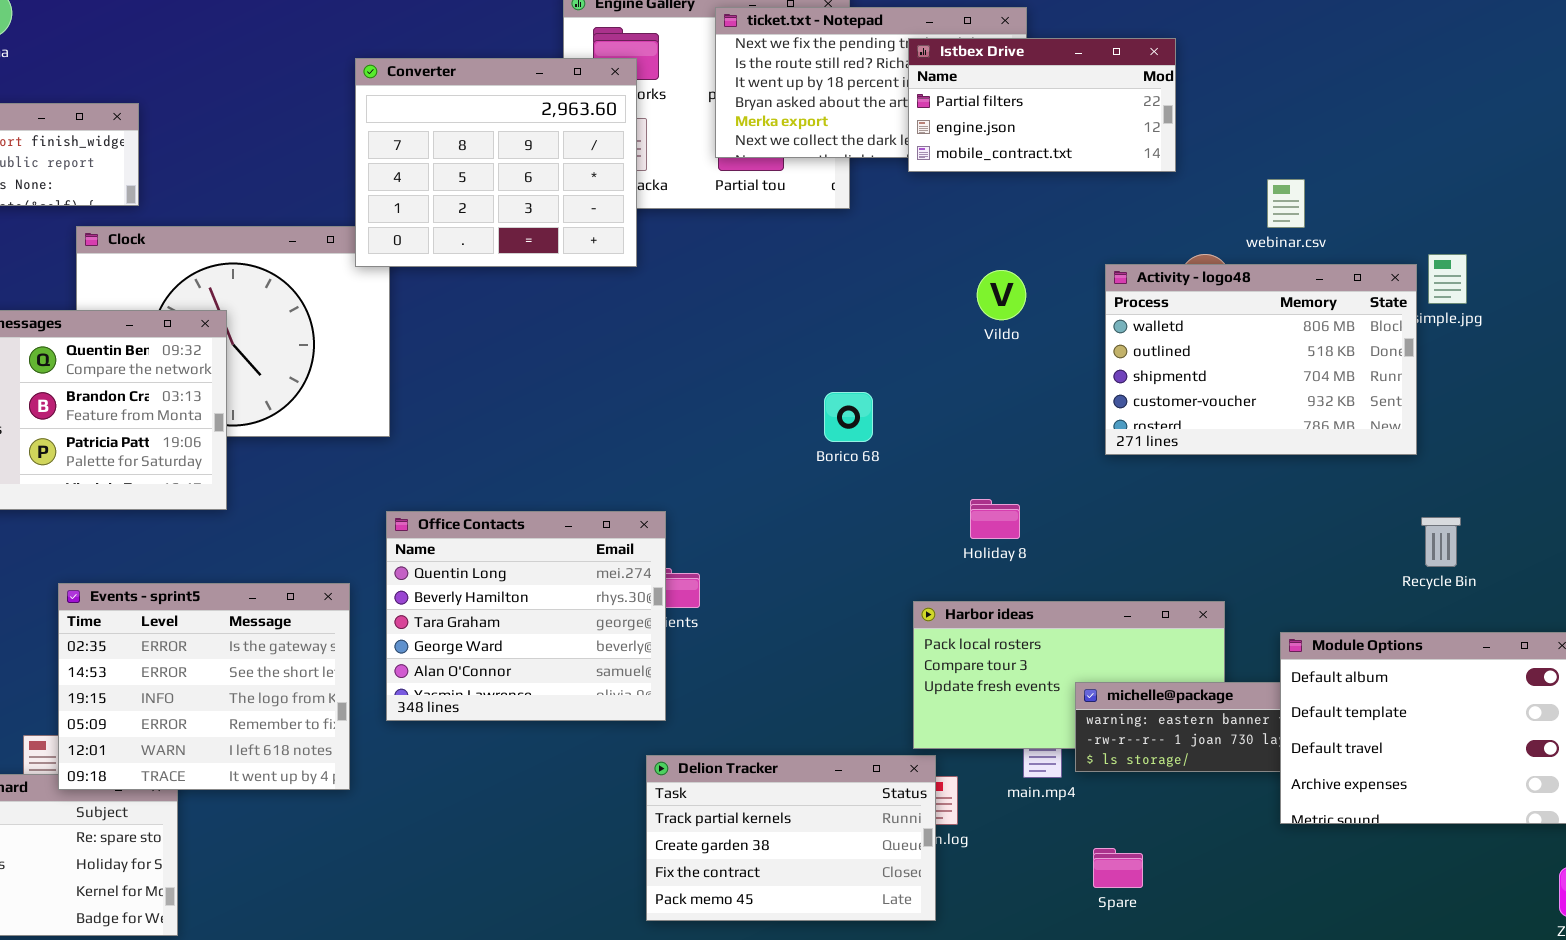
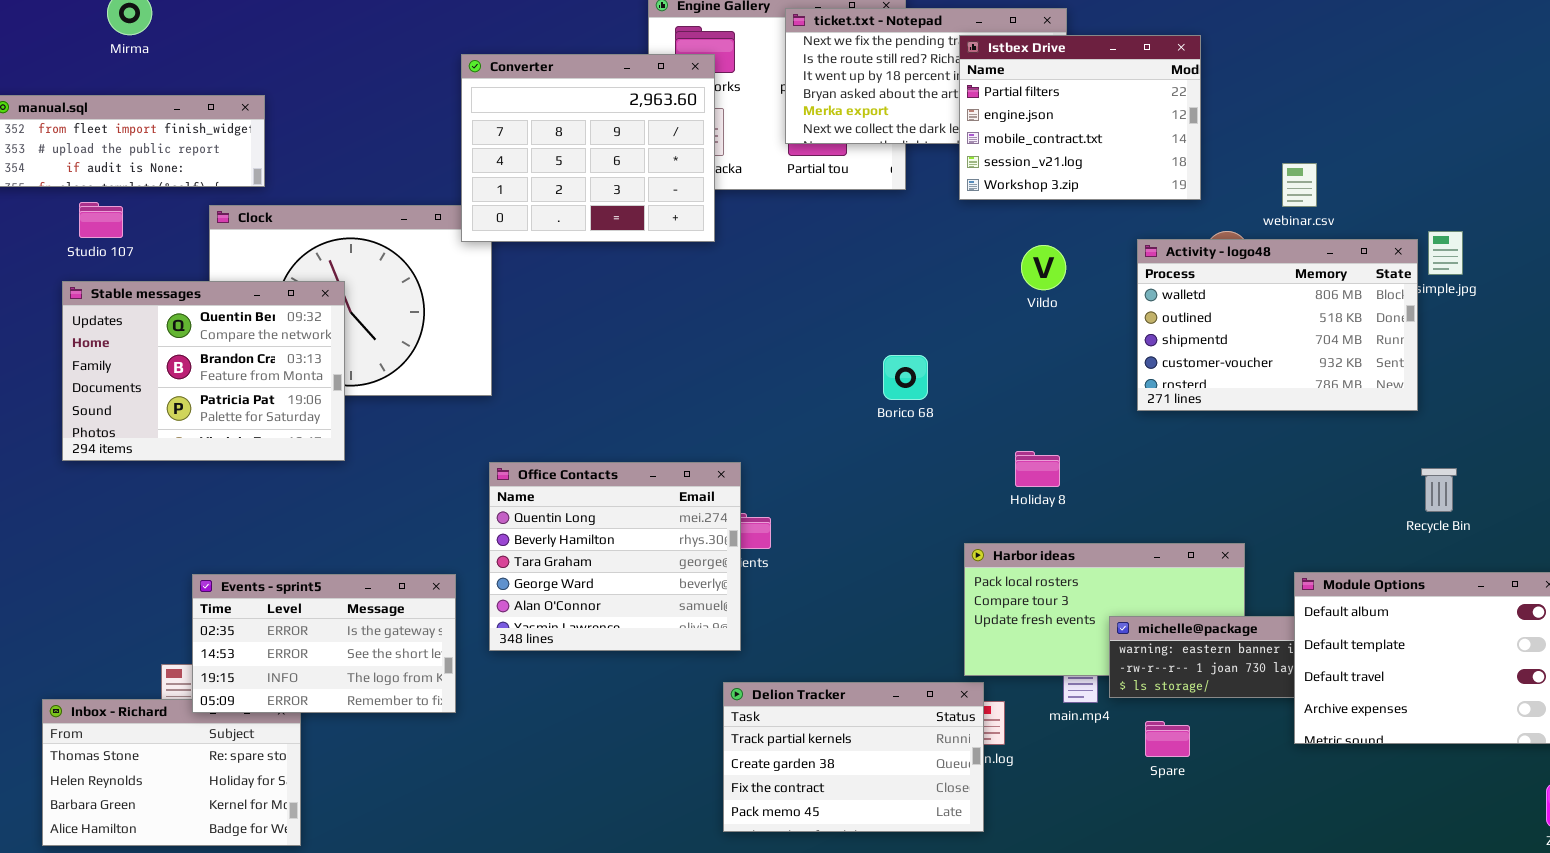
Istbex Drive: [908,38,1176,172] -> [959,35,1201,200], resized
Events - sprint5: [58,583,350,790] -> [192,574,456,713], resized
Spare: [1093,848,1143,888] -> [1145,721,1190,757], moved

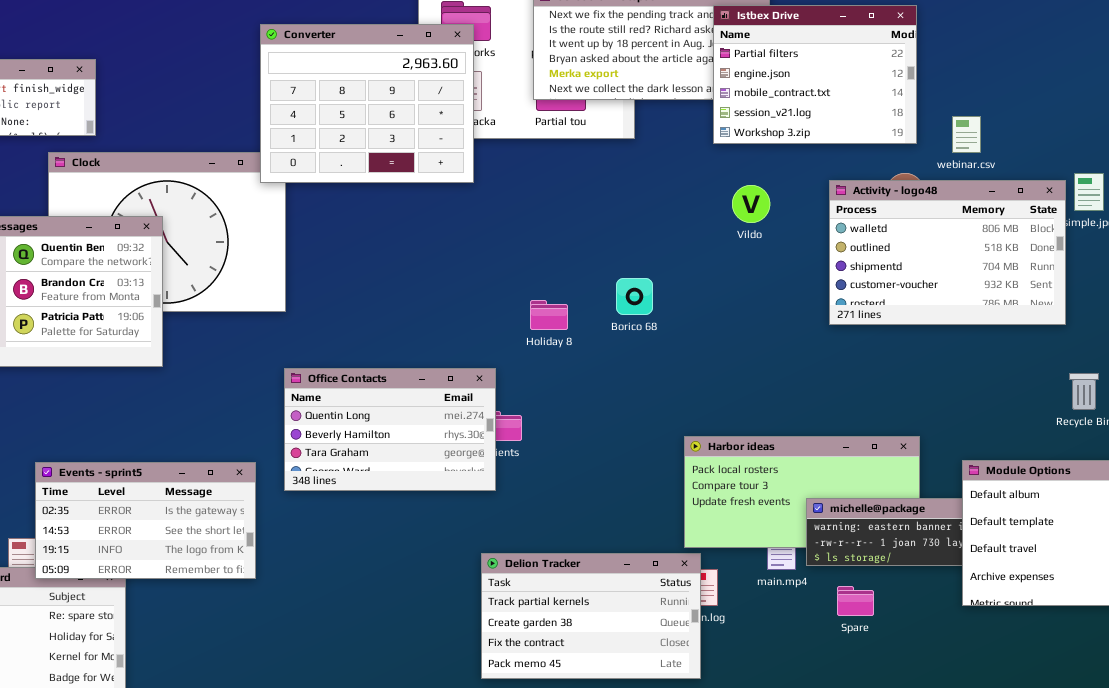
Istbex Drive: [959,35,1201,200] -> [713,5,917,144], moved
Holiday 8: [1015,451,1060,487] -> [530,300,568,330], moved
Office Contacts: [489,462,741,651] -> [284,368,496,491], resized

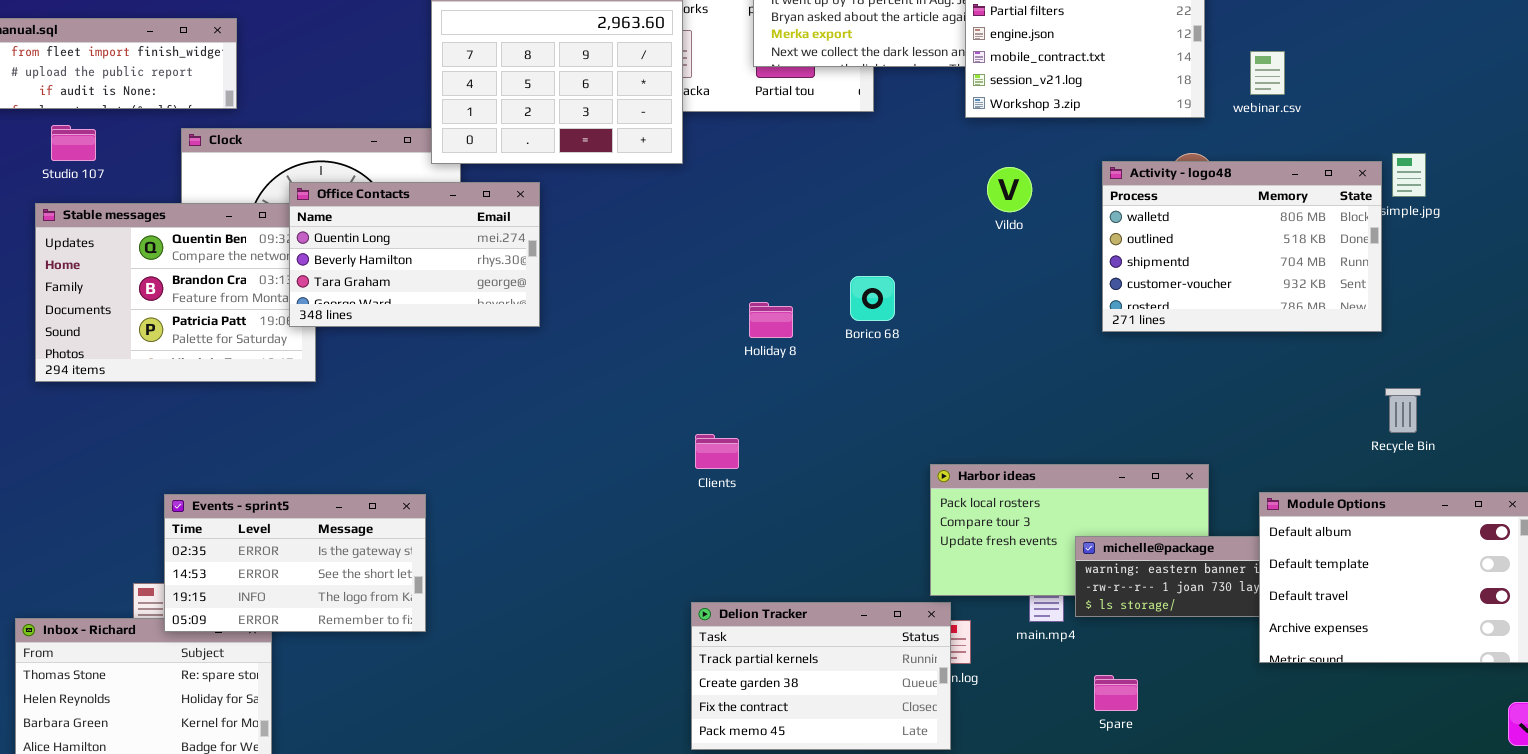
webinar.csv: [952,116,981,153] -> [1250,51,1285,95], moved
Office Contacts: [284,368,496,491] -> [289,182,540,327], moved
Spare: [837,586,874,616] -> [1094,675,1138,711], moved

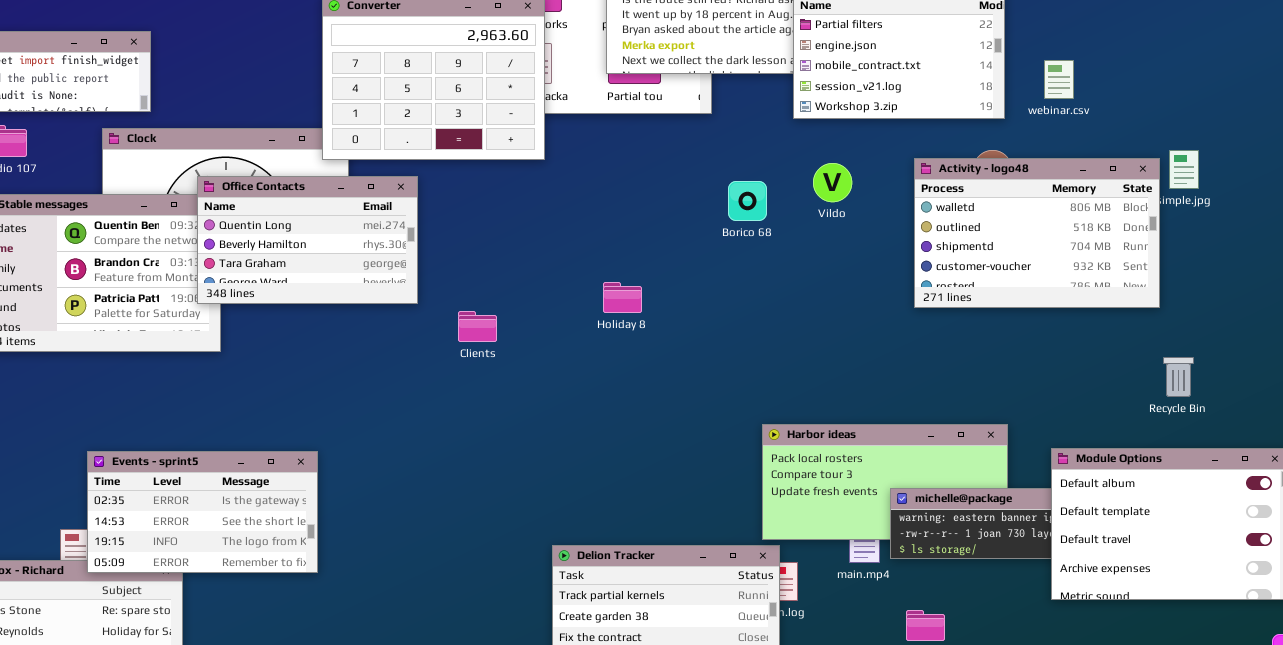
Borico 68: [850,276,895,321] -> [728,181,767,221], moved
Clients: [695,434,739,469] -> [458,311,497,342], moved

